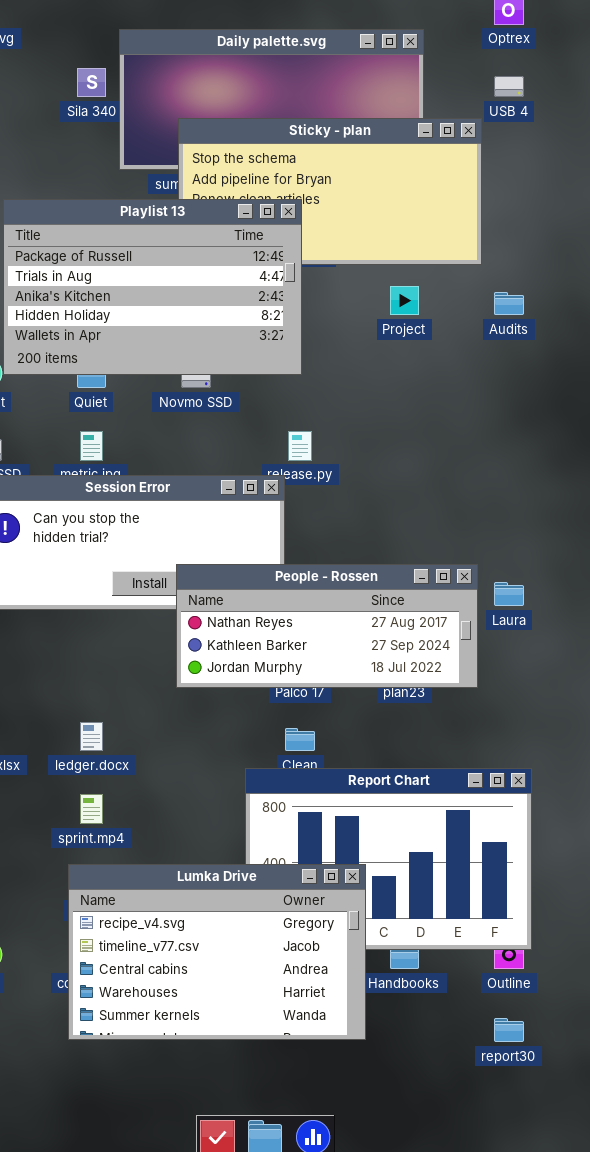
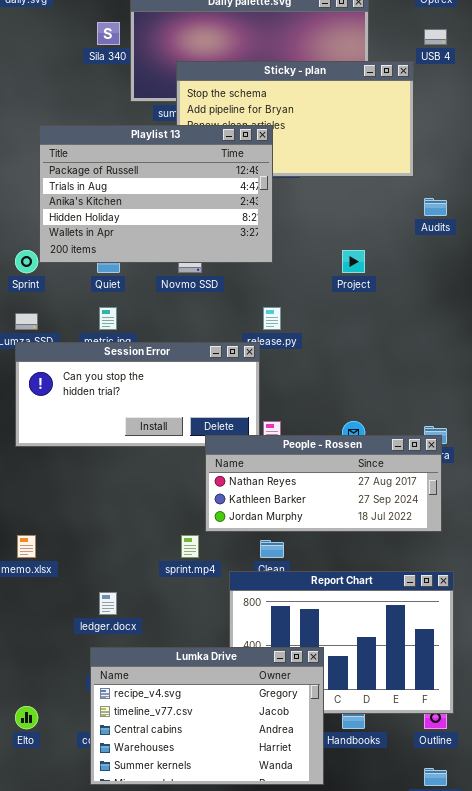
Project: [390,286,419,315] -> [342,250,365,273], moved
People - Rossen: [176,564,478,688] -> [205,435,442,532], moved
ledger.docx: [80,722,103,751] -> [99,592,117,615], moved
sprint.mp4: [80,794,103,824] -> [181,535,199,558], moved

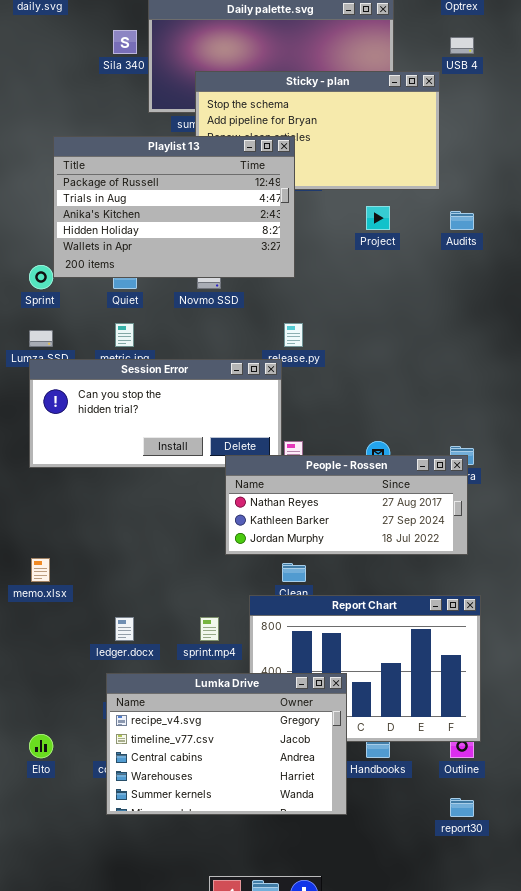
Project: [342,250,365,273] -> [366,206,390,230], moved
sprint.mp4: [181,535,199,558] -> [200,617,219,641], moved

